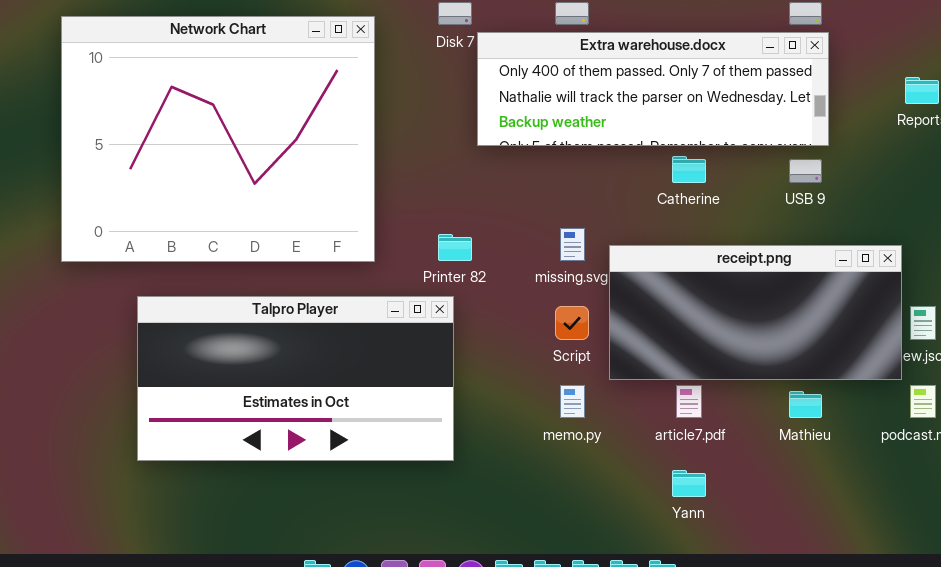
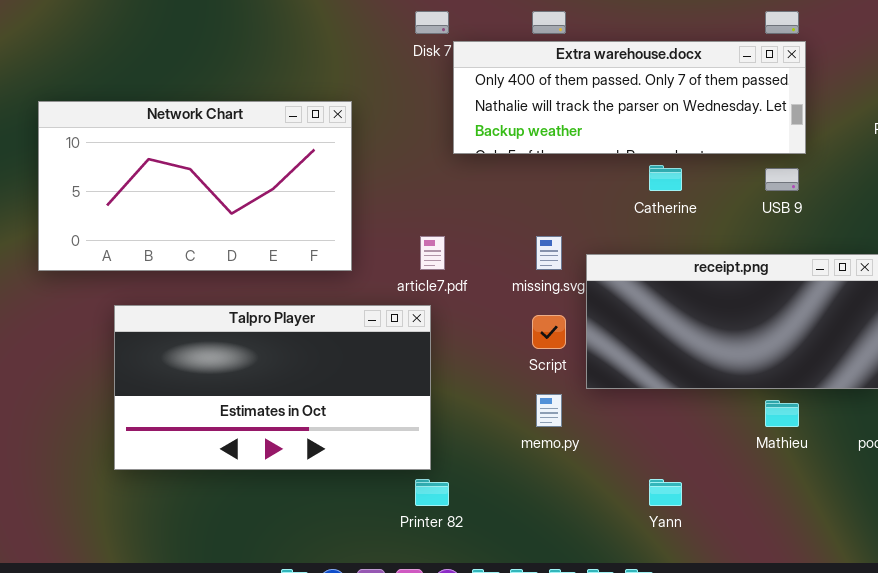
Network Chart: [61,16,375,262] -> [38,101,352,271], resized
Printer 82: [438,234,472,261] -> [415,479,449,506], moved
article7.pdf: [676,385,702,418] -> [420,236,445,270], moved

